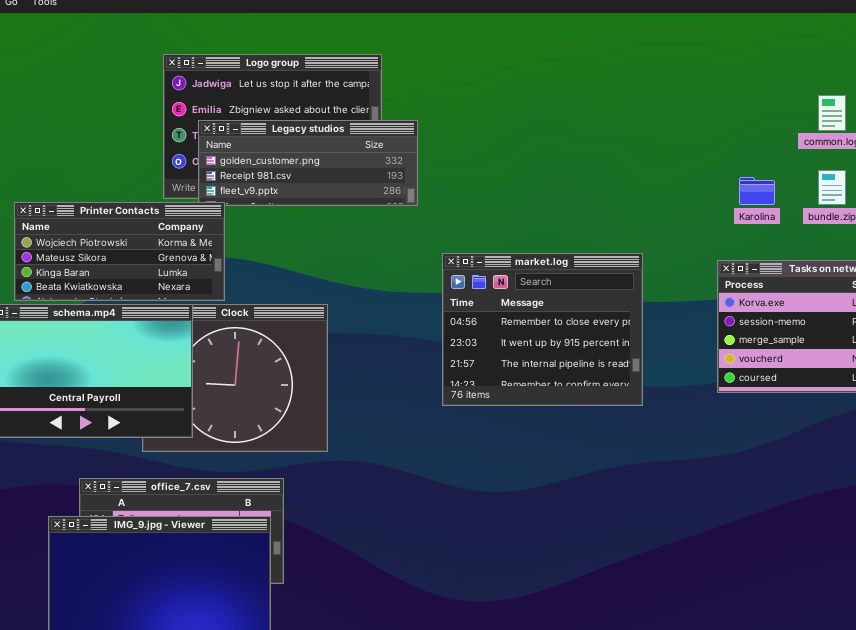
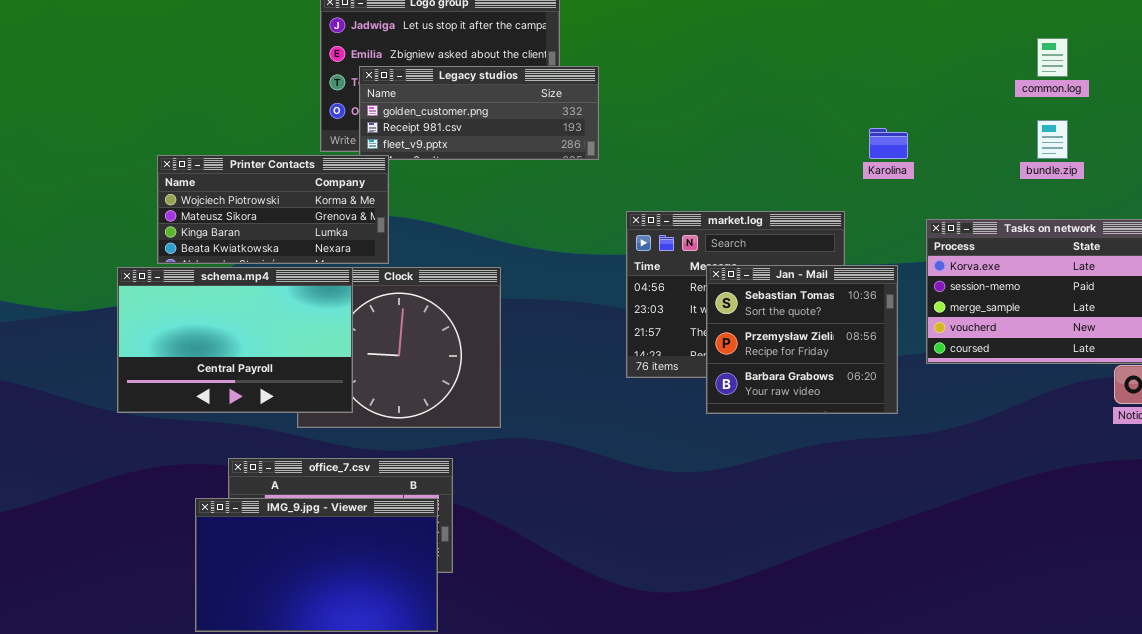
Karolina: [739,177,775,205] -> [869,128,908,159], moved
Jan - Mail: none -> [706,265,898,414], opened

